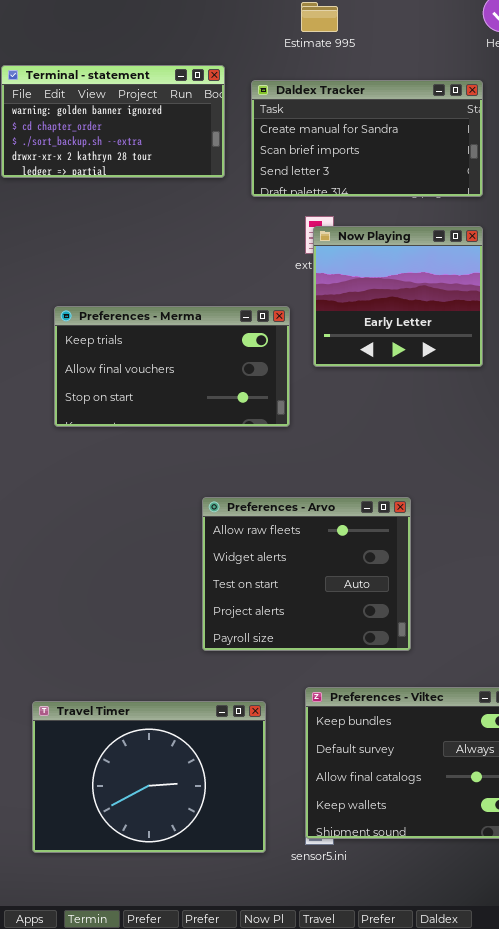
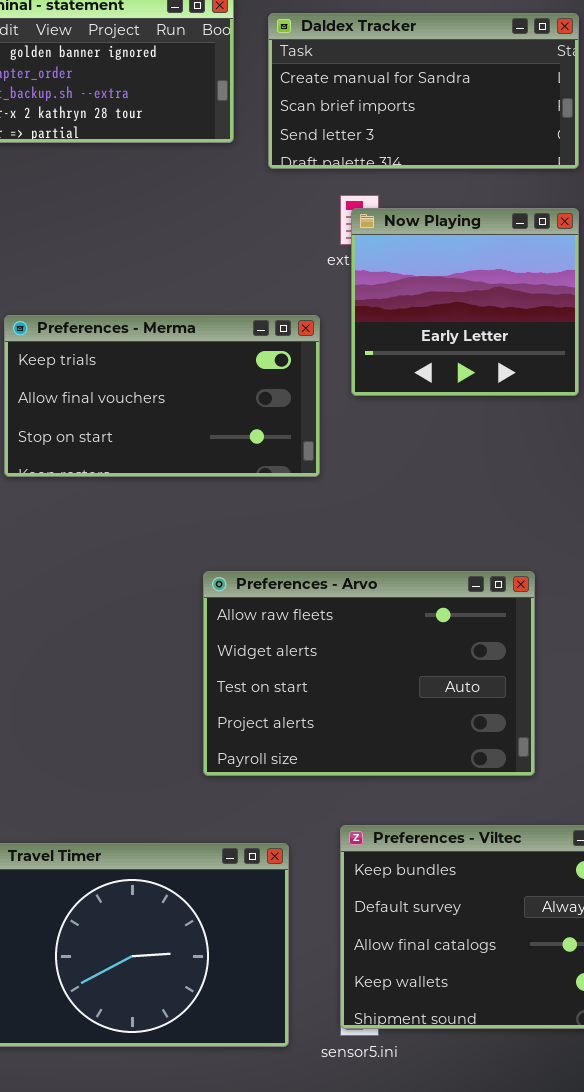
Preferences - Arvo: [202,497,411,651] -> [203,571,535,776], resized

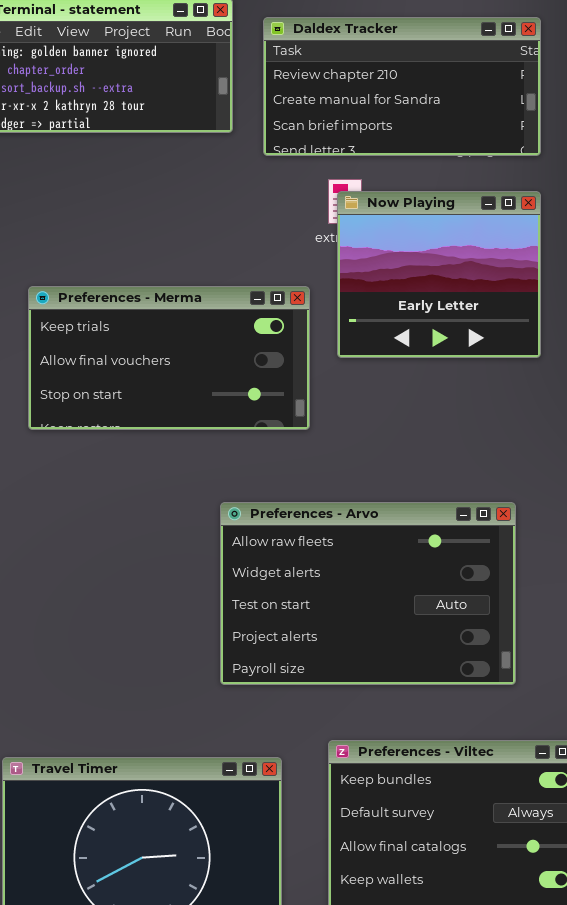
Daldex Tracker: [268,13,579,169] -> [263,17,541,156], scrolled up 1 row
Preferences - Arvo: [203,571,535,776] -> [220,502,516,685], moved

